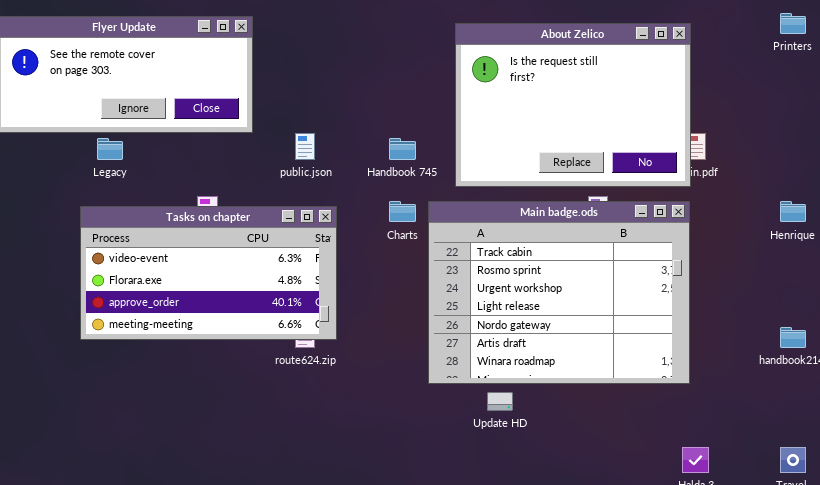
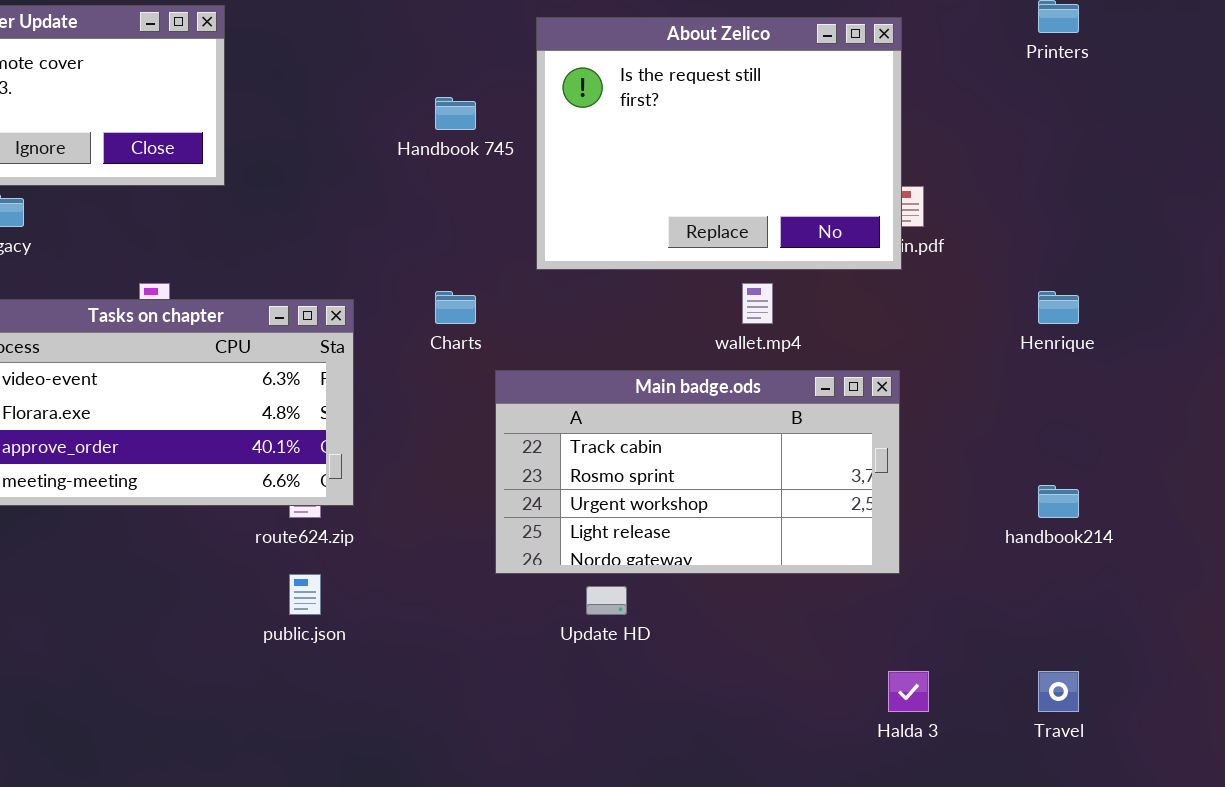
public.json: [295,133,315,160] -> [289,574,321,615], moved
Handbook 745: [389,138,416,160] -> [435,97,476,130], moved
Main badge.ods: [428,201,690,384] -> [495,370,900,574], resized

